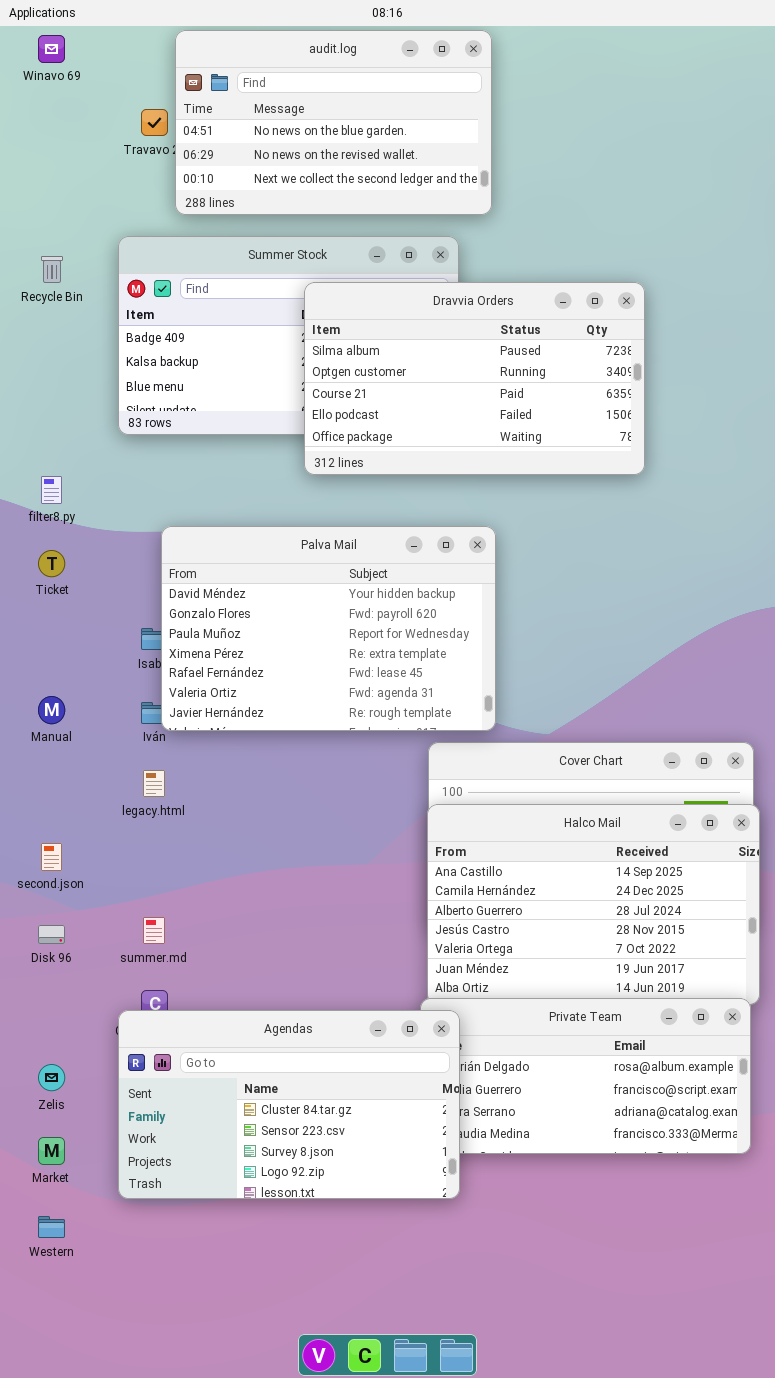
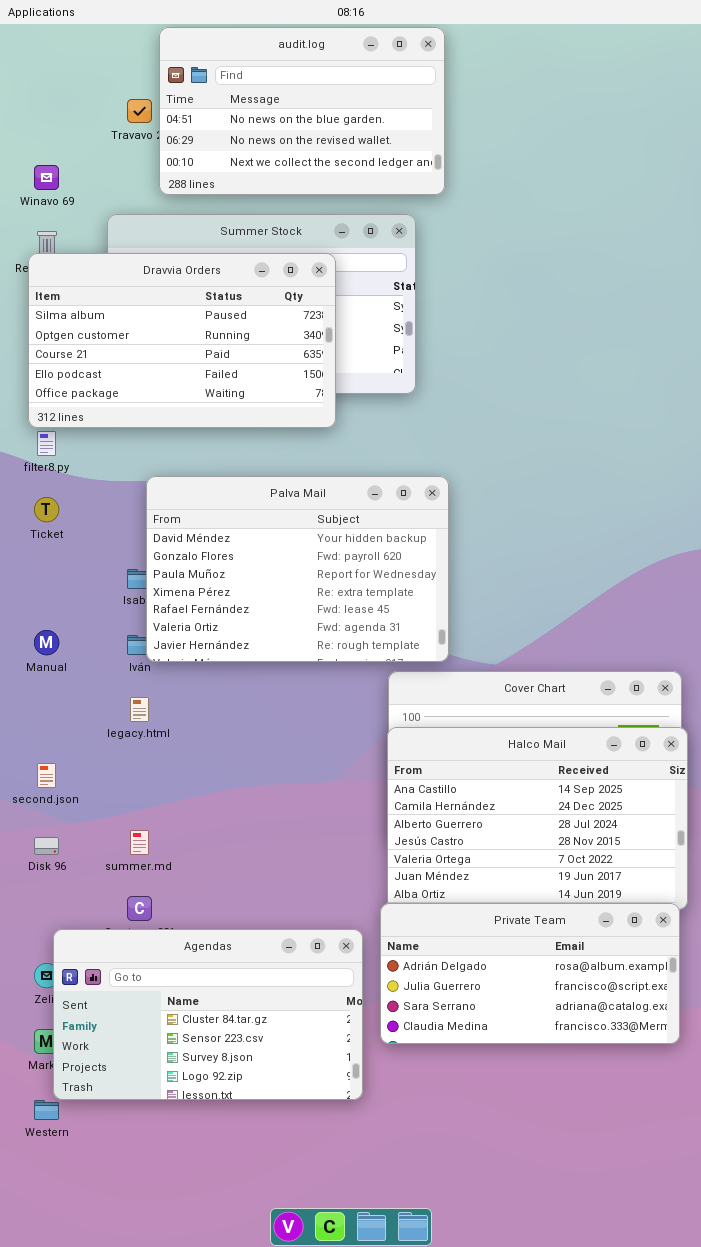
Winavo 69: [38,35,65,63] -> [34,165,59,190], moved
Dravvia Orders: [304,282,645,475] -> [28,253,336,428], moved
Agendas: [118,1010,460,1199] -> [53,929,363,1100], moved

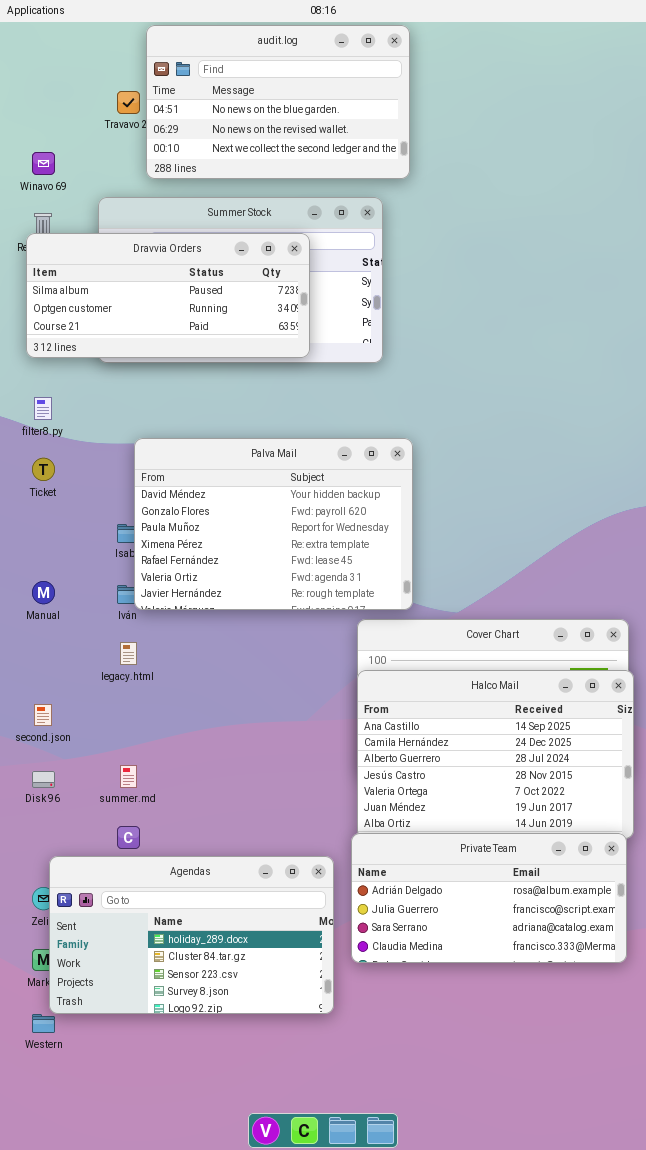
Dravvia Orders: [28,253,336,428] -> [26,233,310,358], resized
Agendas: [53,929,363,1100] -> [49,856,334,1014], scrolled up 1 row

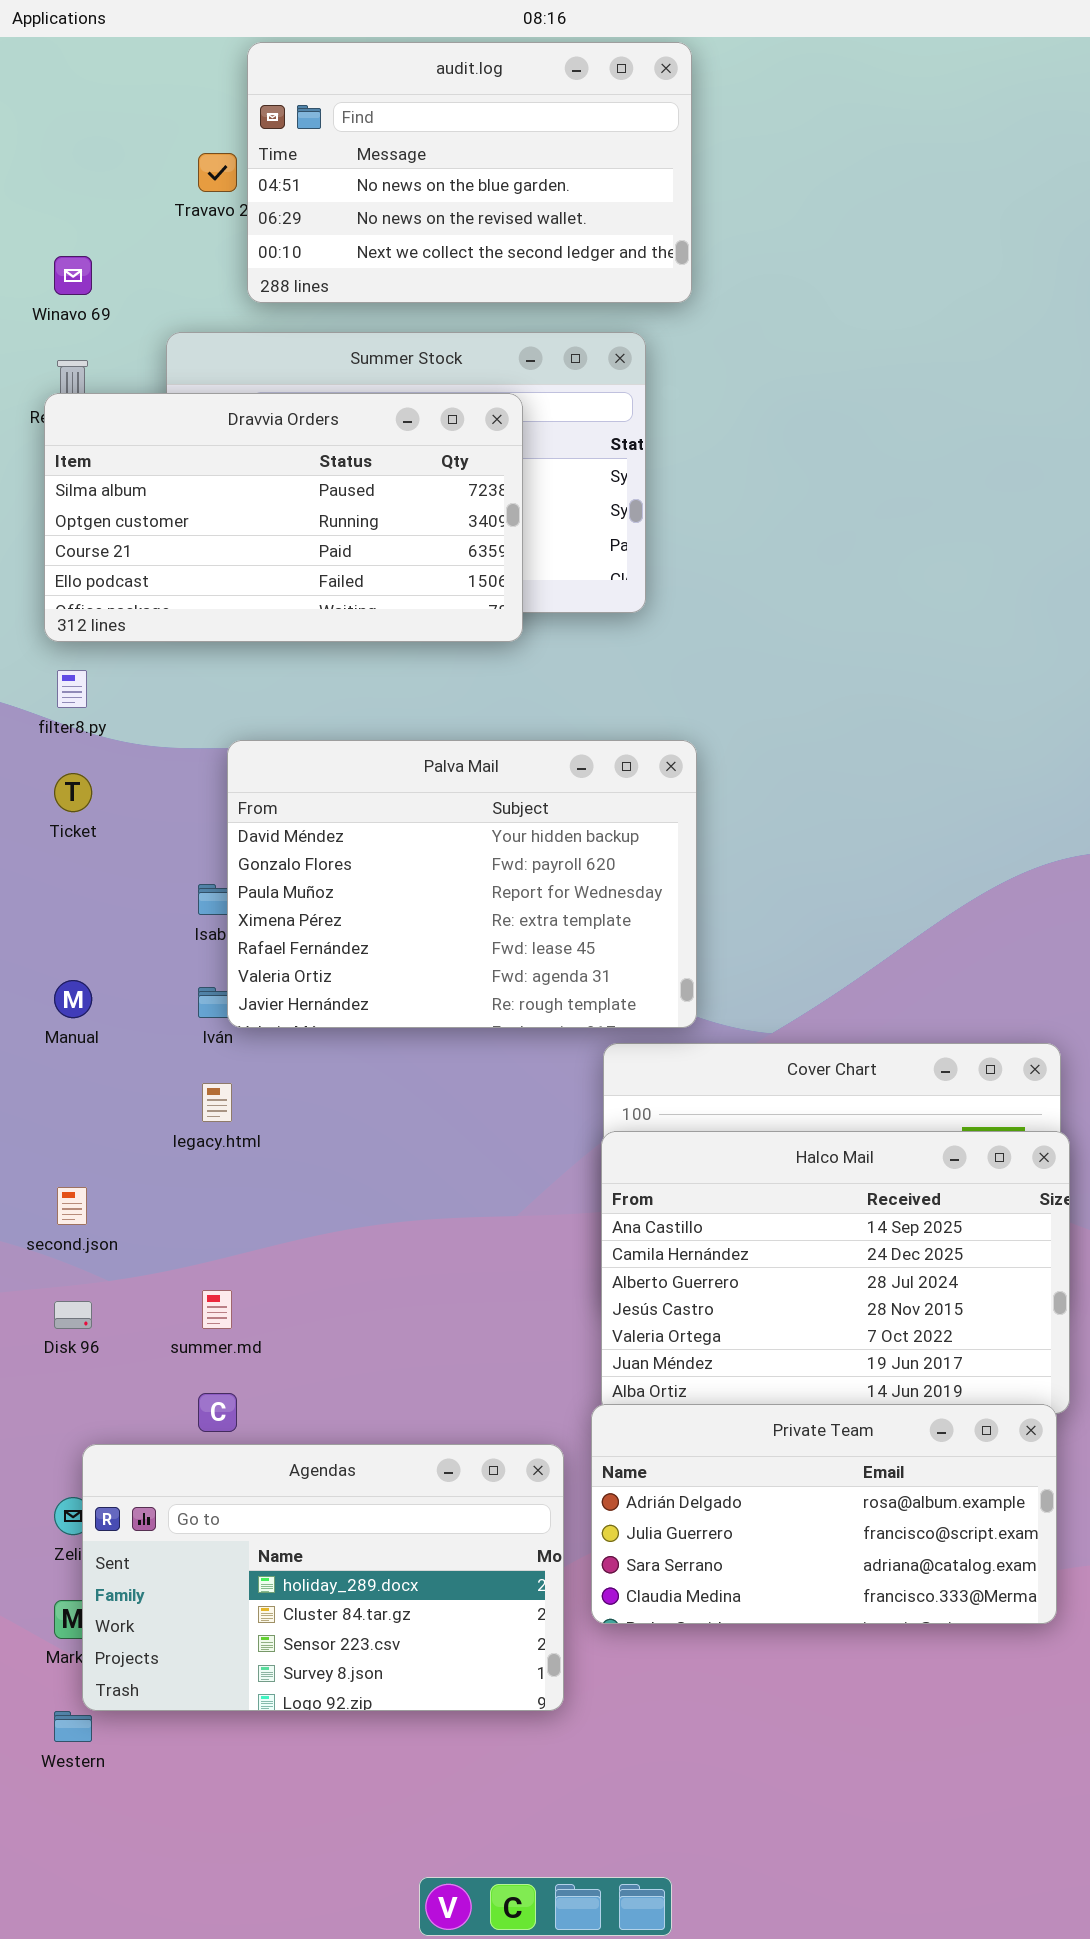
Dravvia Orders: [26,233,310,358] -> [44,393,523,642], resized

